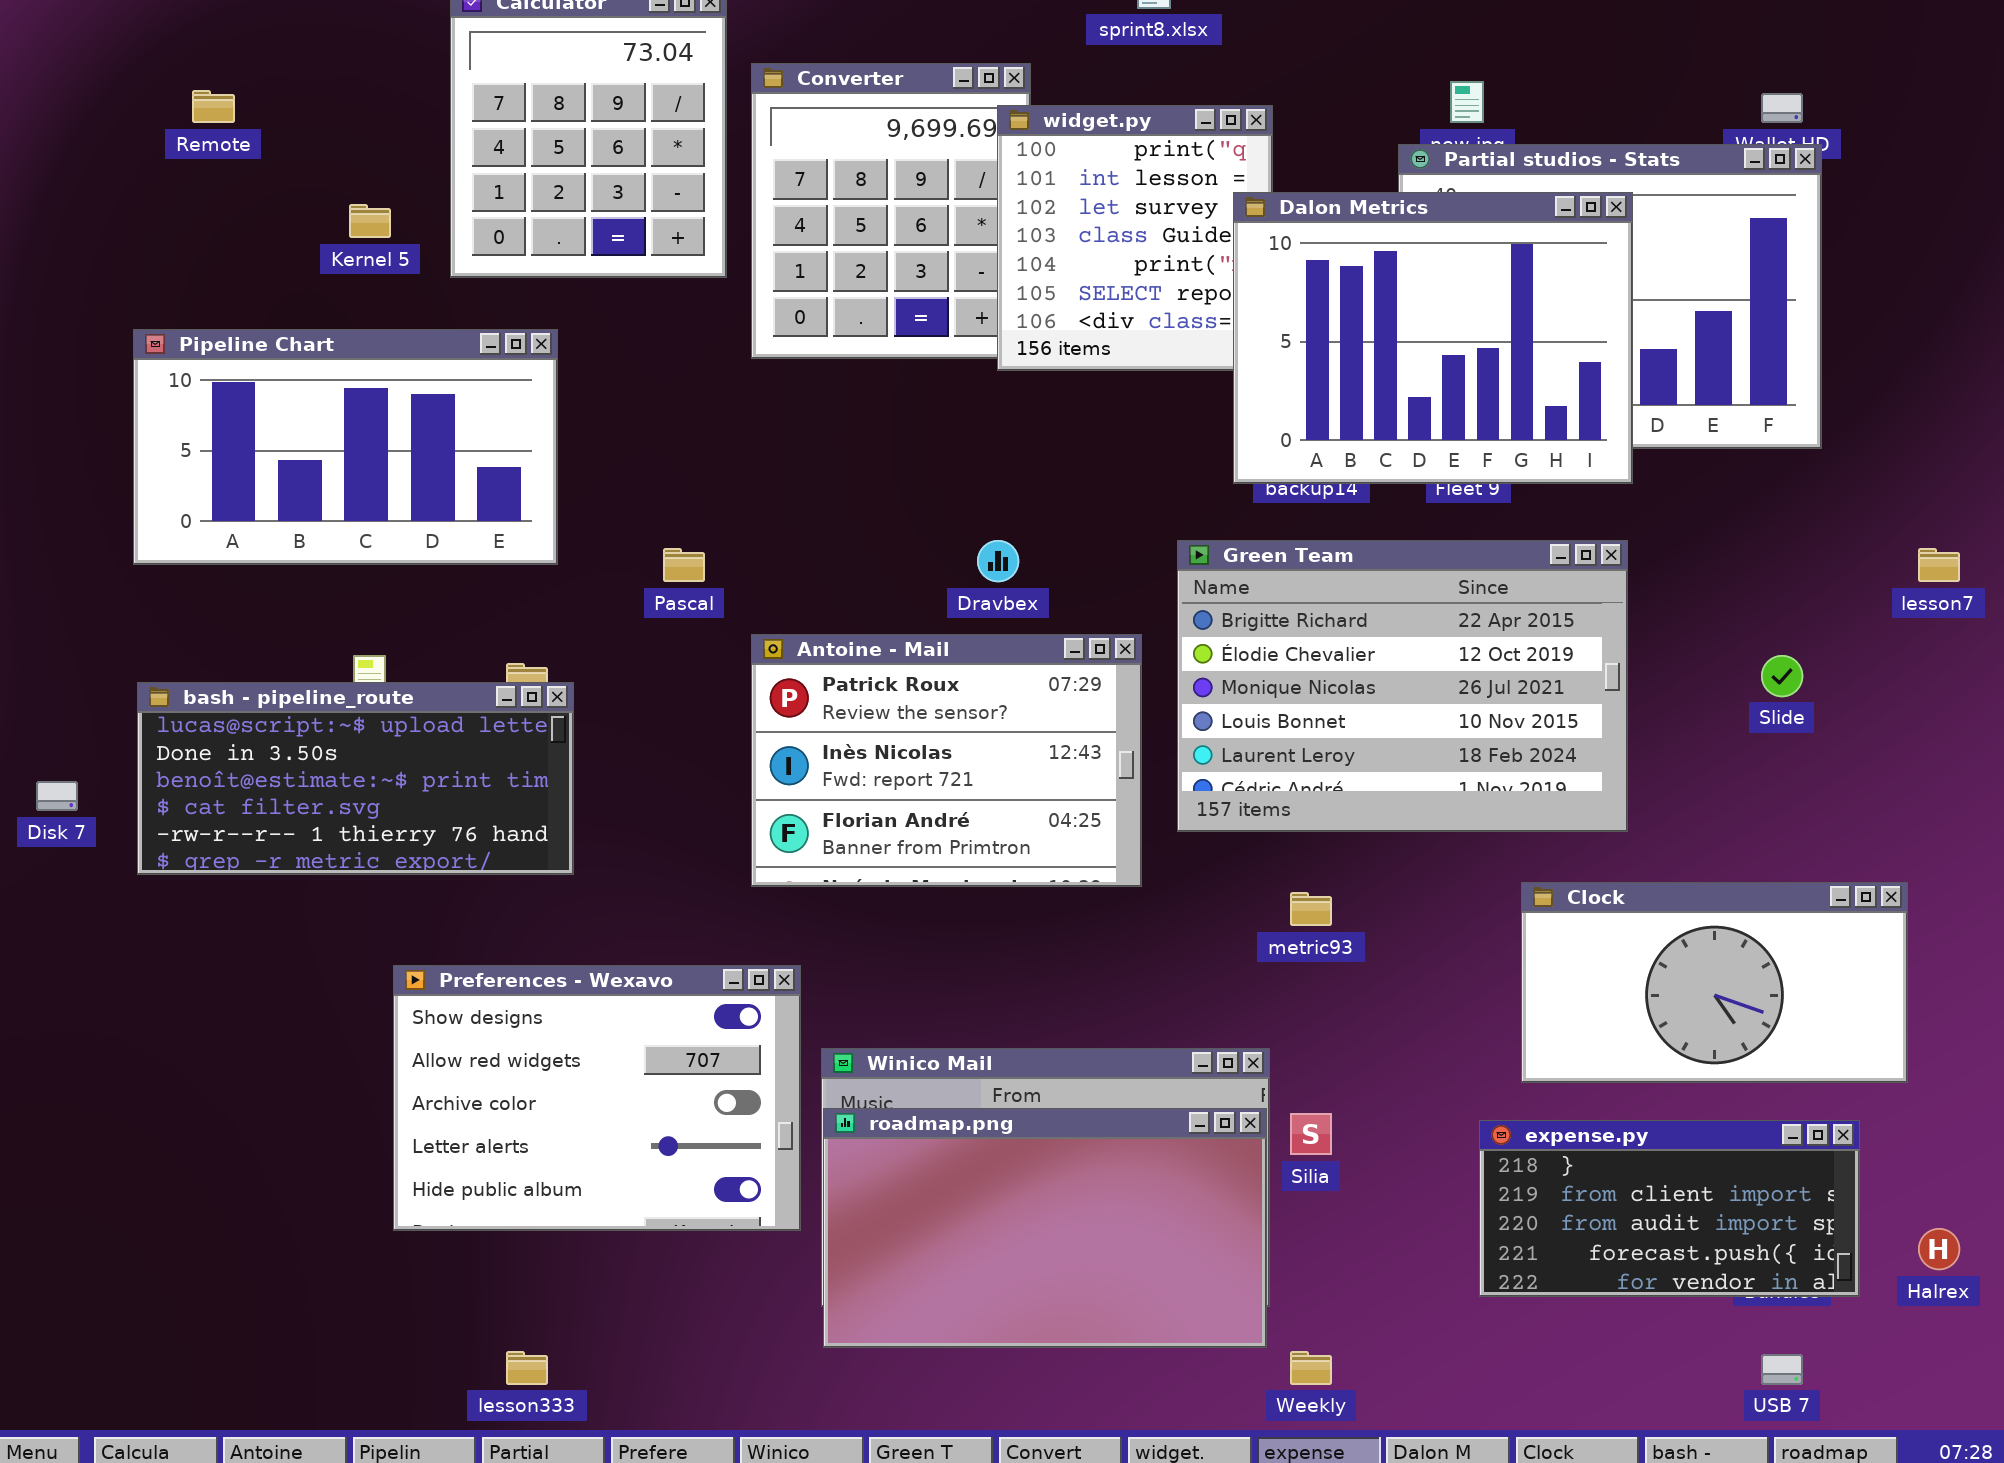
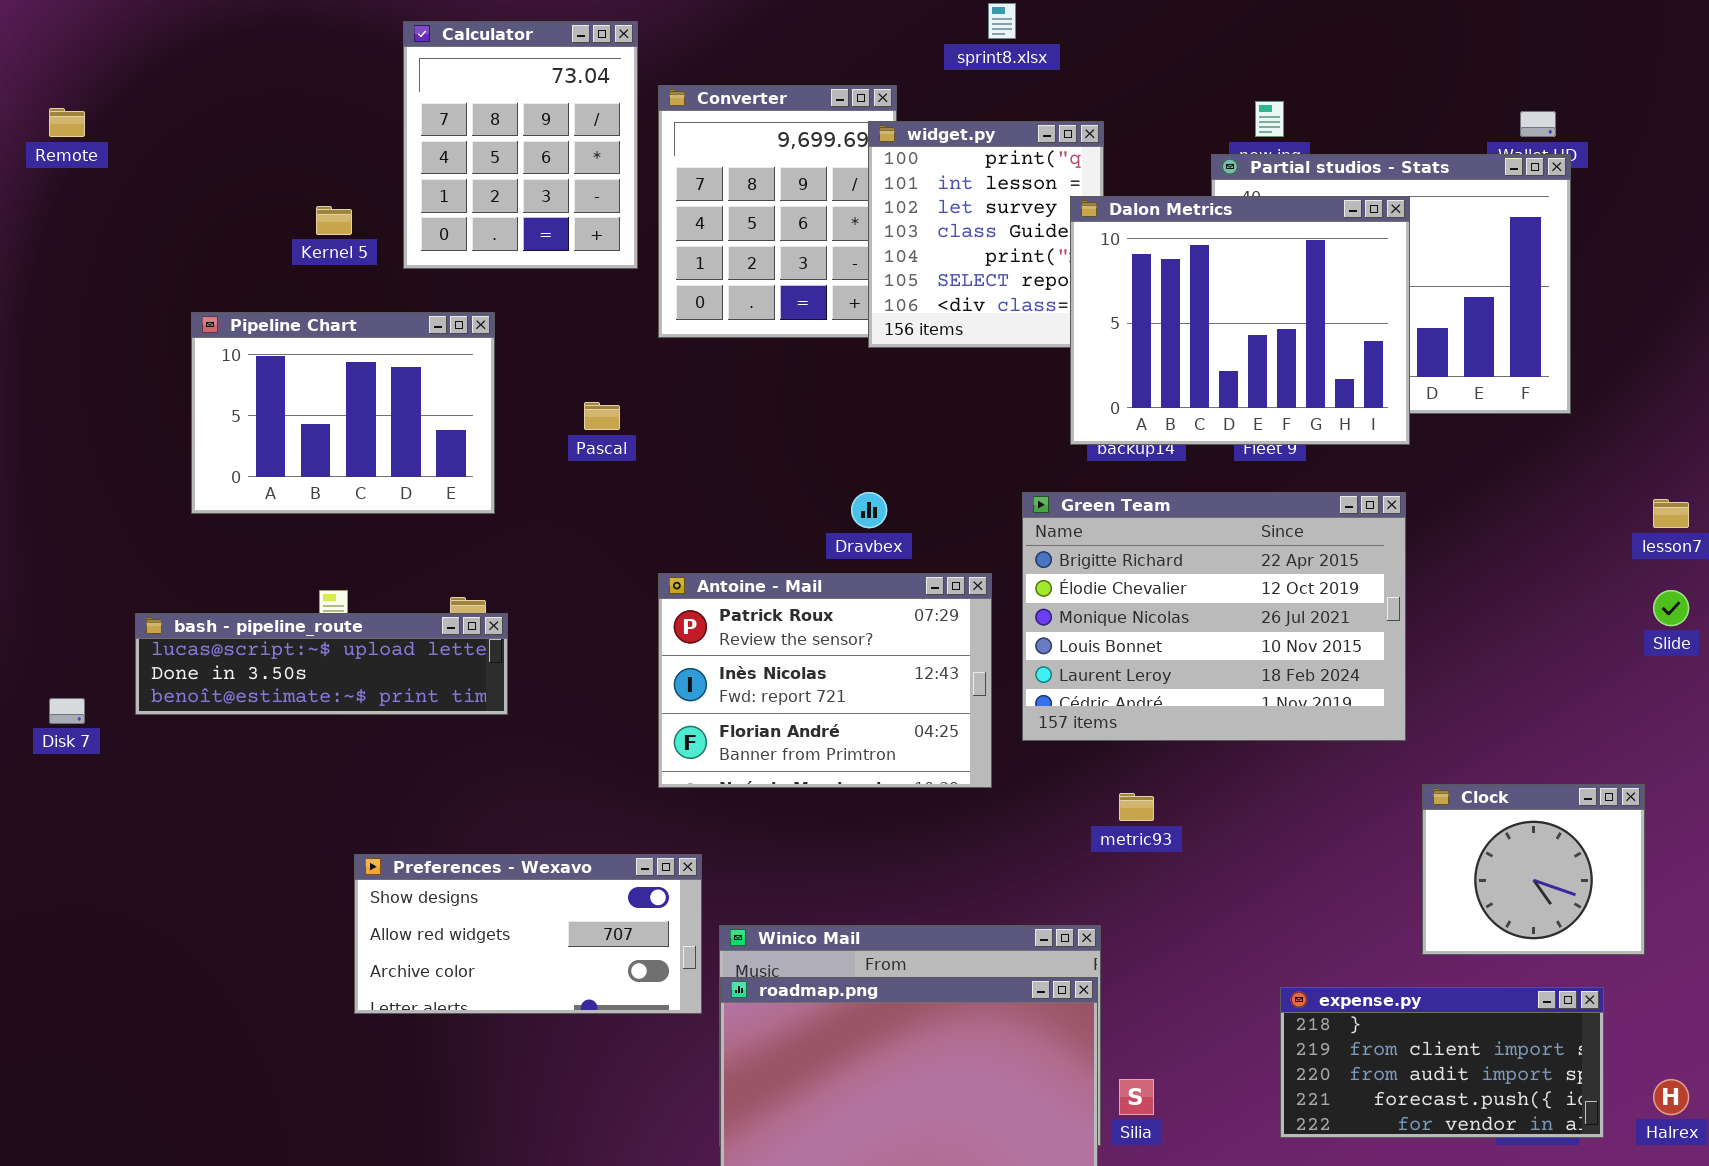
Remote: [192,90,235,123] -> [49,108,85,137], moved
Pipeline Chart: [133,329,558,565] -> [191,312,495,514], resized
Pascal: [663,548,705,582] -> [584,402,620,430], moved
Slide: [1761,655,1803,697] -> [1653,590,1689,626], moved
bash - pipeline_route: [137,682,574,875] -> [135,613,508,715], resized
Clock: [1521,882,1908,1083] -> [1422,784,1645,955], resized
Preferences - Wexavo: [393,965,801,1231] -> [354,854,702,1014], resized
Silia: [1290,1113,1332,1155] -> [1119,1079,1154,1115], moved

